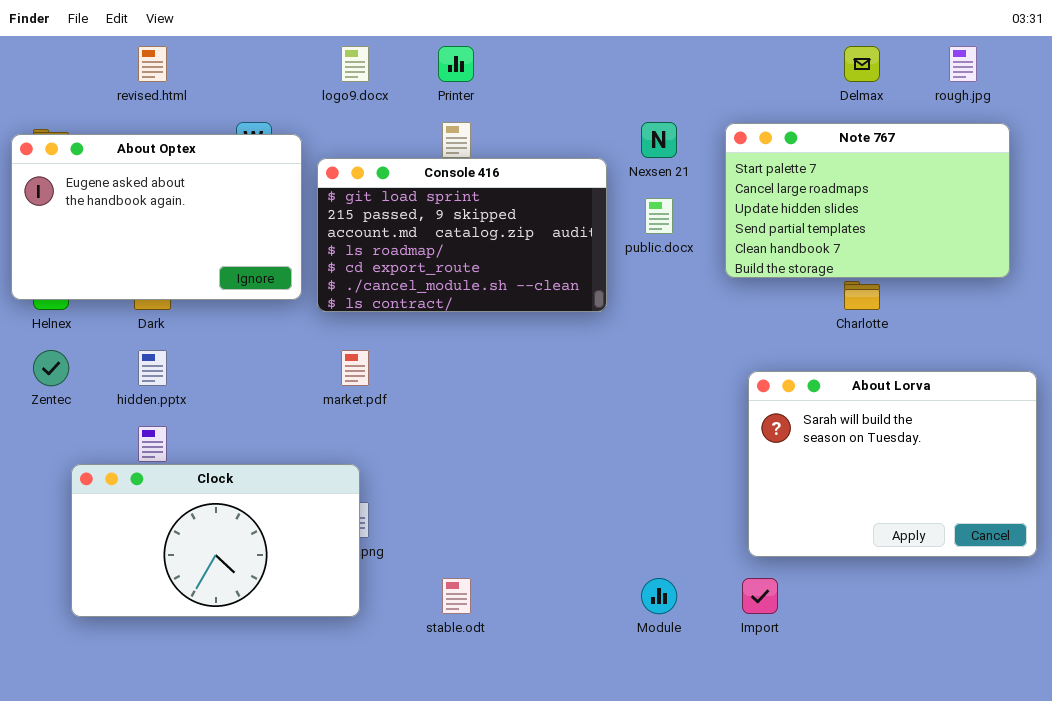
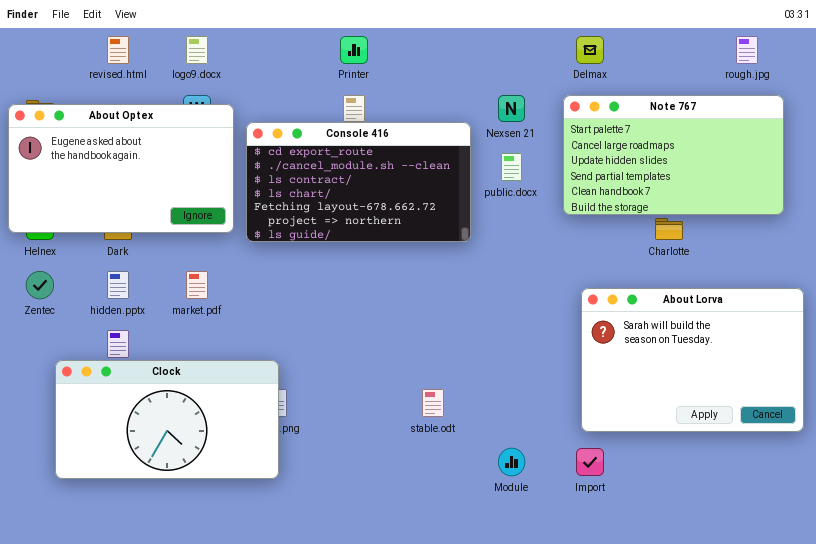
logo9.docx: [341,46,369,82] -> [186,36,208,64], moved
Delmax: [844,46,880,82] -> [576,36,604,64], moved
Console 416: [317,158,607,312] -> [246,122,471,242], scrolled down 4 rows
market.pdf: [341,350,369,386] -> [186,271,208,299], moved
stable.odt: [442,578,471,614] -> [422,389,444,417], moved

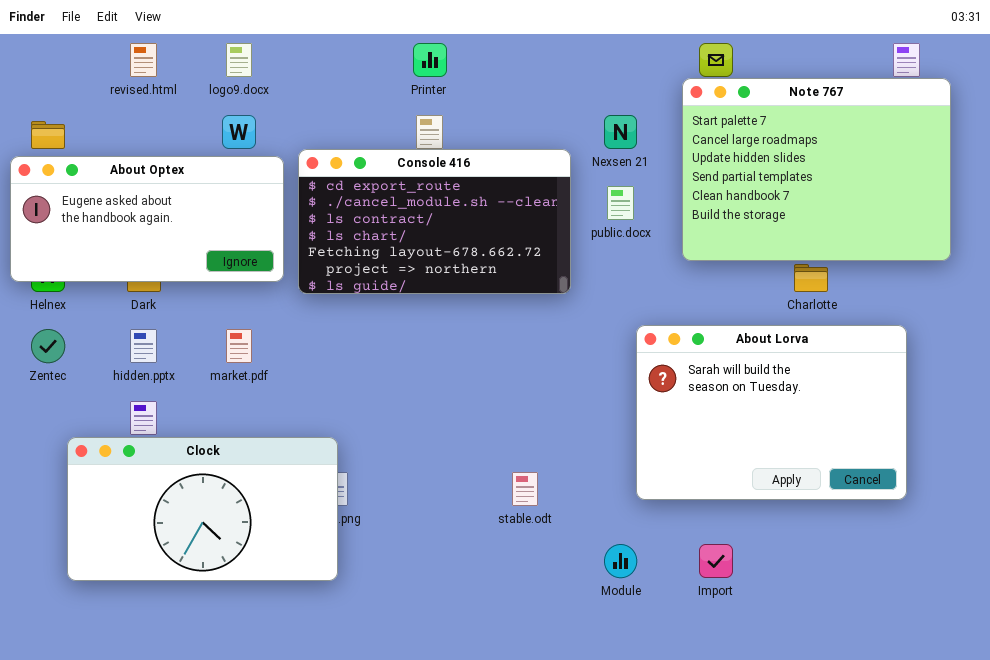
Note 767: [563,95,784,215] -> [682,78,951,261], resized
About Optex: [8,104,234,233] -> [10,156,284,282], resized
About Lorva: [581,288,804,432] -> [636,325,907,500], moved

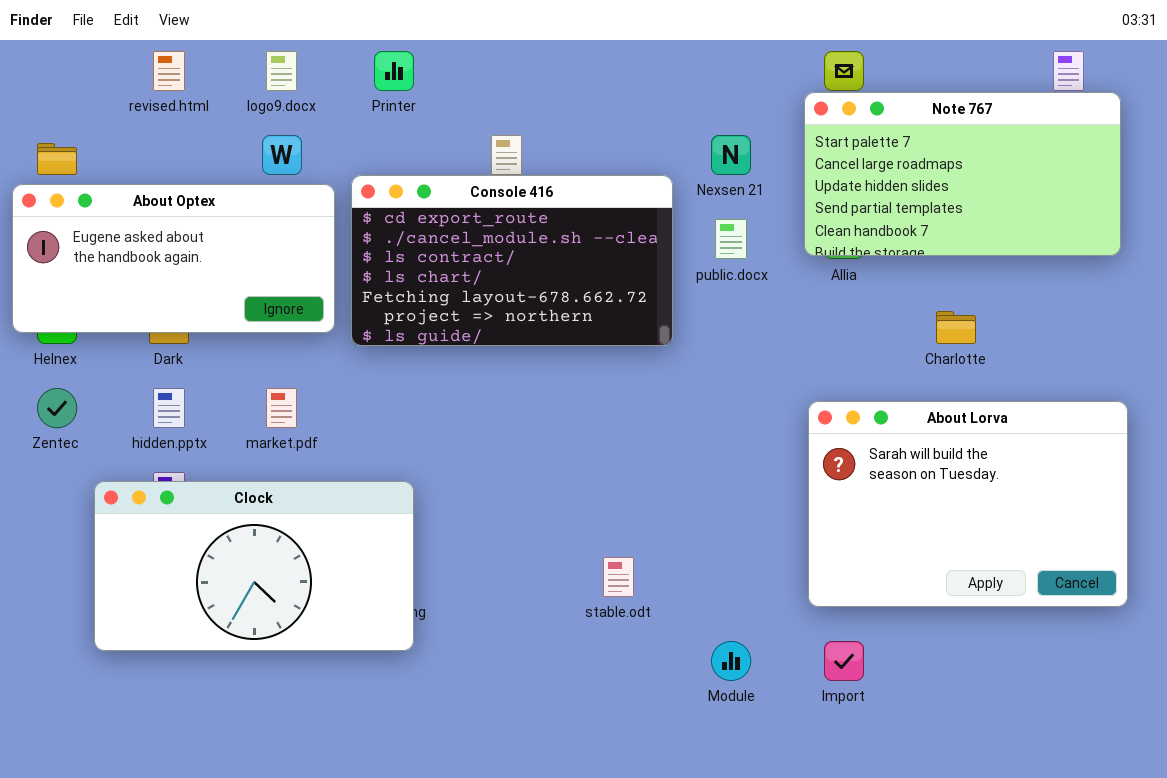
Printer: [413,43,447,77] -> [374,51,414,91], moved
Note 767: [682,78,951,261] -> [804,92,1121,256], resized
About Lorva: [636,325,907,500] -> [808,401,1128,607], moved
Clock: [67,437,338,581] -> [94,481,414,651], moved

